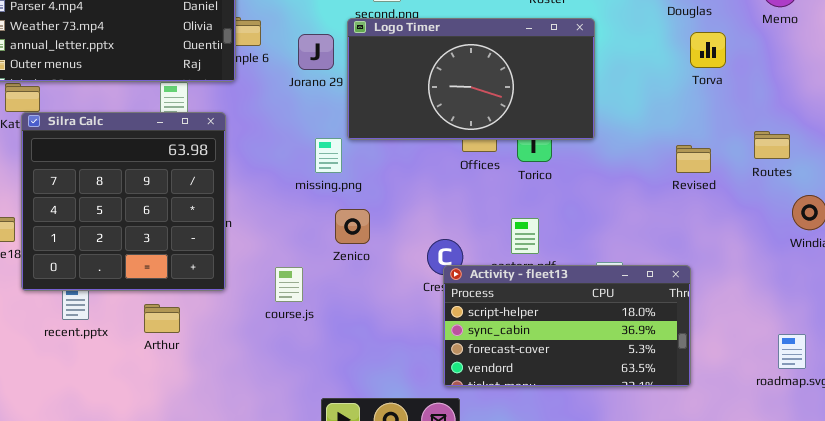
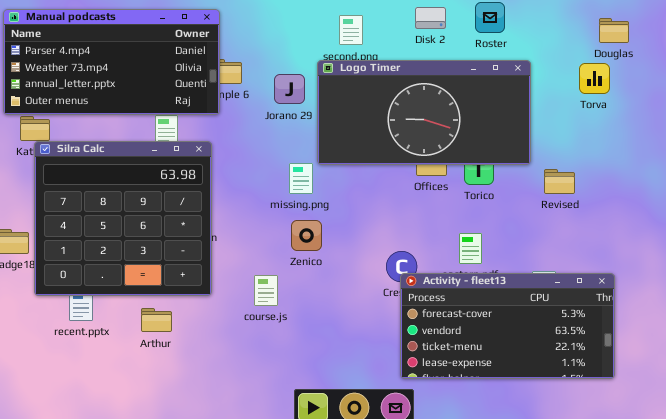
Torva: [690,32,726,68] -> [579,63,610,94], moved
Revised: [676,145,711,173] -> [544,169,575,194], moved
Zenico: [335,209,370,244] -> [291,220,322,251], moved
Activity - fleet13: [443,265,691,387] -> [400,273,615,379], scrolled down 2 rows

